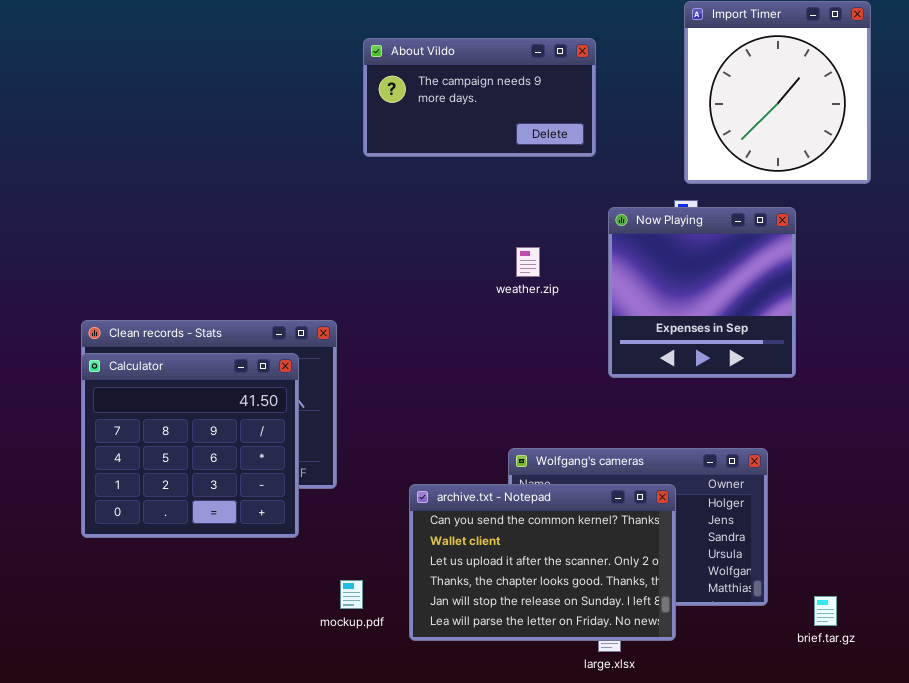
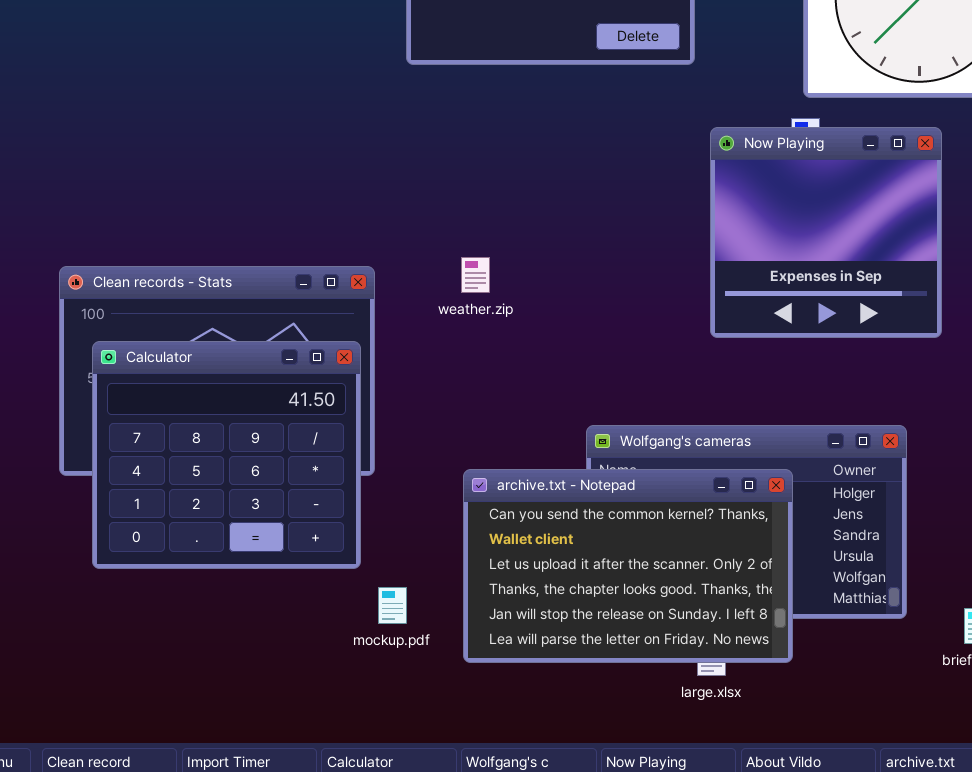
weather.zip: [516,247,540,277] -> [461,257,490,293], moved
Calculator: [81,353,299,538] -> [92,341,361,569], moved

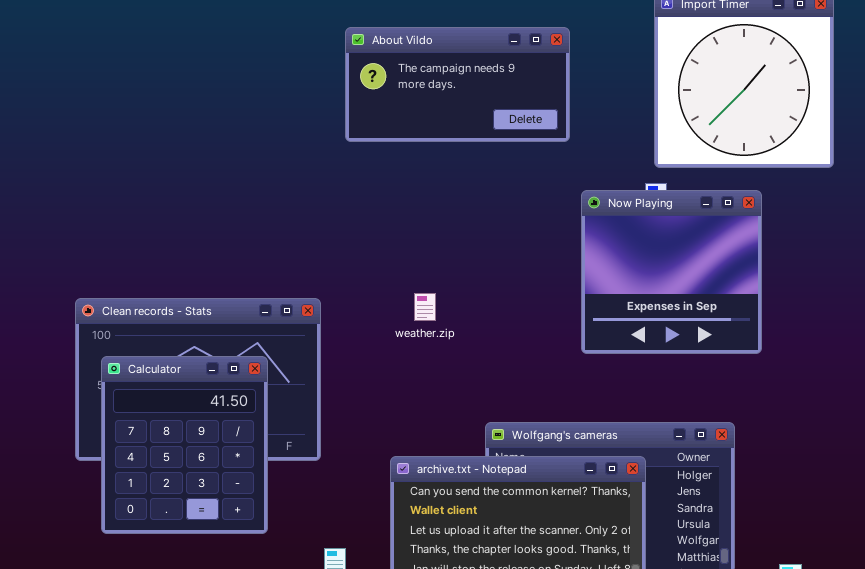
weather.zip: [461,257,490,293] -> [414,293,436,321], moved
Calculator: [92,341,361,569] -> [101,356,268,534], resized

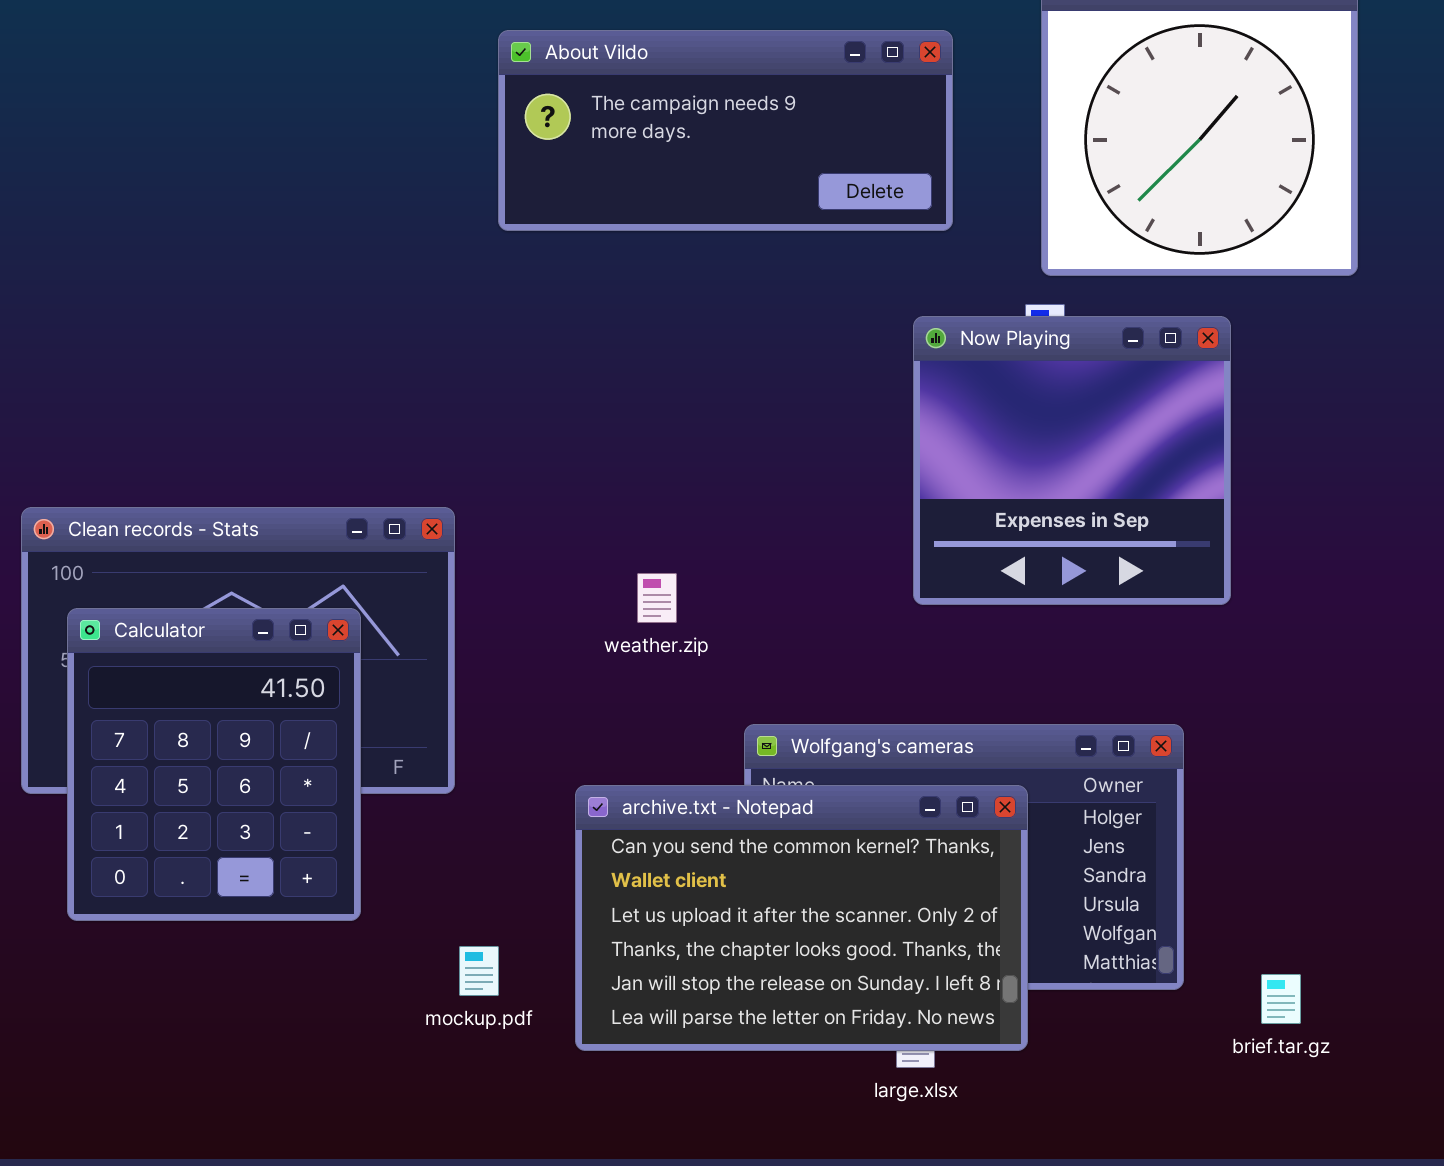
About Vildo: [345,27,570,142] -> [498,30,953,231], resized
weather.zip: [414,293,436,321] -> [637,573,677,623], moved

